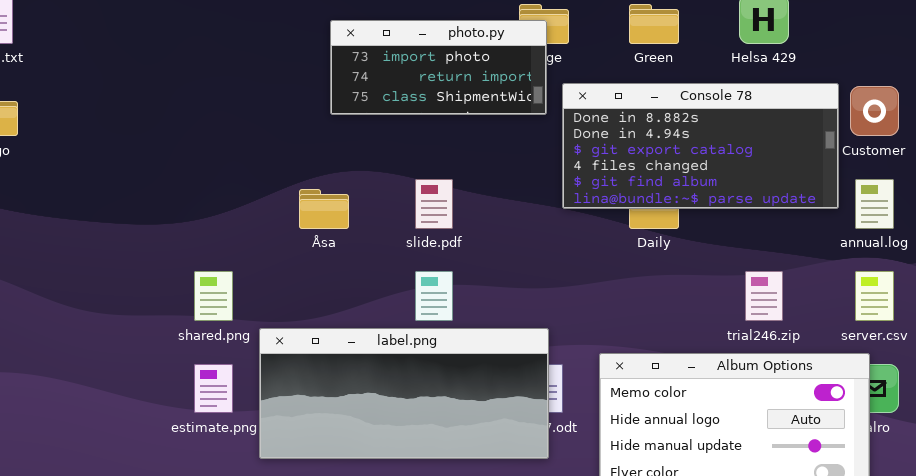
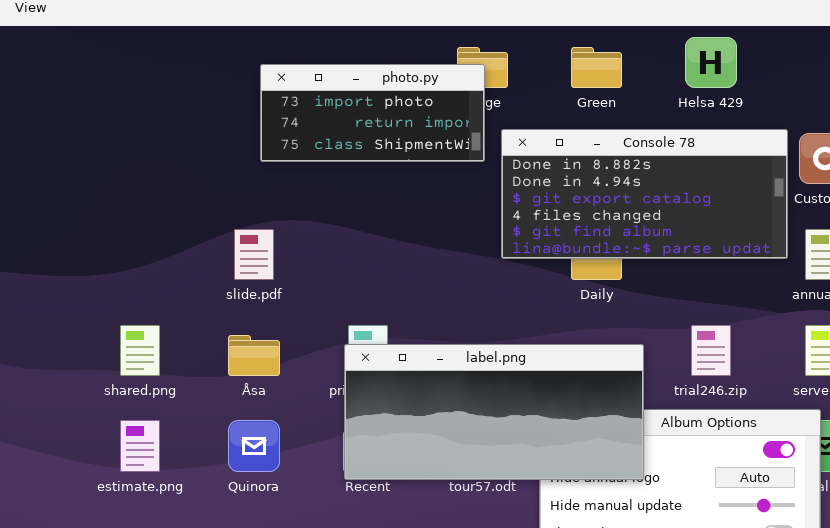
slide.pdf: [415,179,453,229] -> [234,229,274,280], moved
Åsa: [299,189,349,229] -> [228,335,280,376], moved
label.png: [259,328,549,459] -> [344,344,644,480], moved

